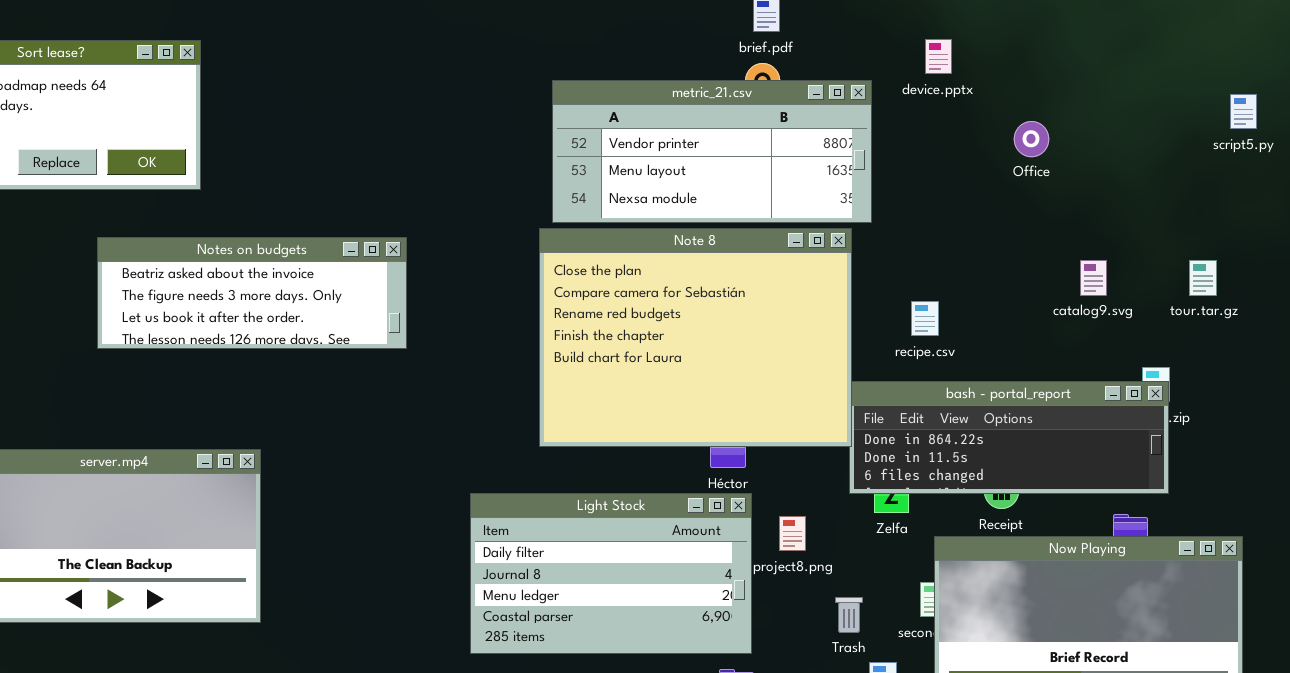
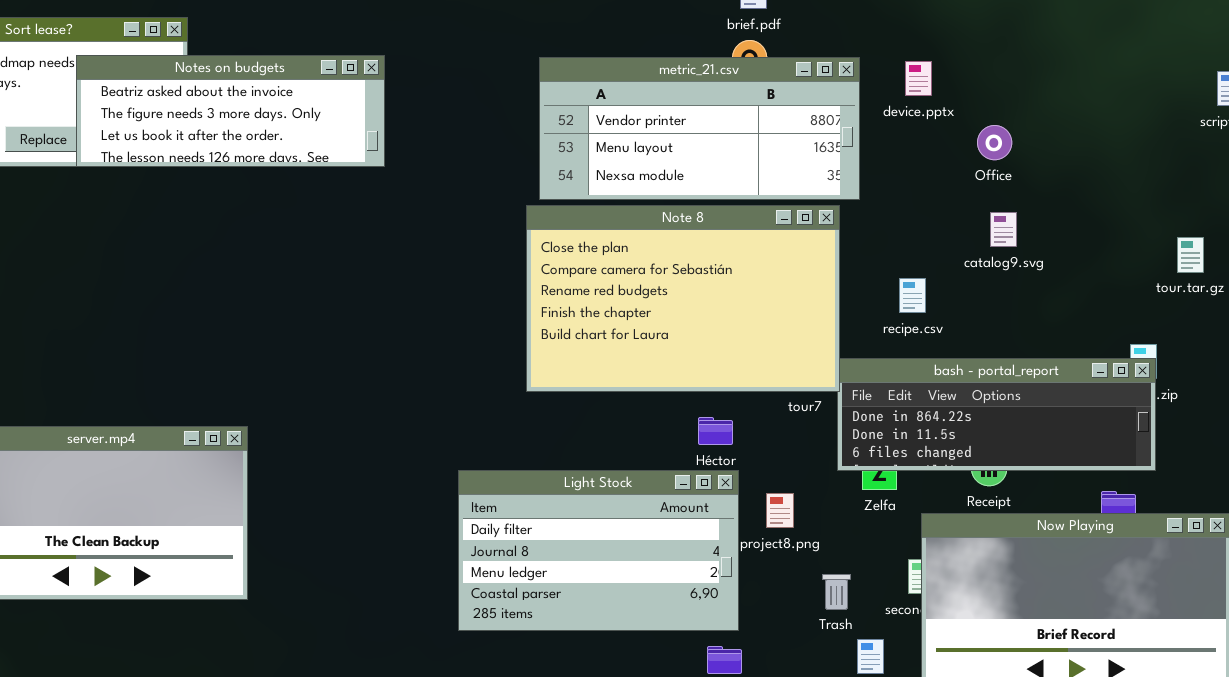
device.pptx: [925,39,952,74] -> [905,61,932,96], moved
Office: [1014,121,1049,157] -> [977,125,1012,160], moved
Note 8: [539,228,852,447] -> [526,205,840,392], resized
Notes on budgets: [97,237,407,349] -> [76,55,385,167], moved
catalog9.svg: [1080,260,1107,296] -> [990,212,1017,247], moved

